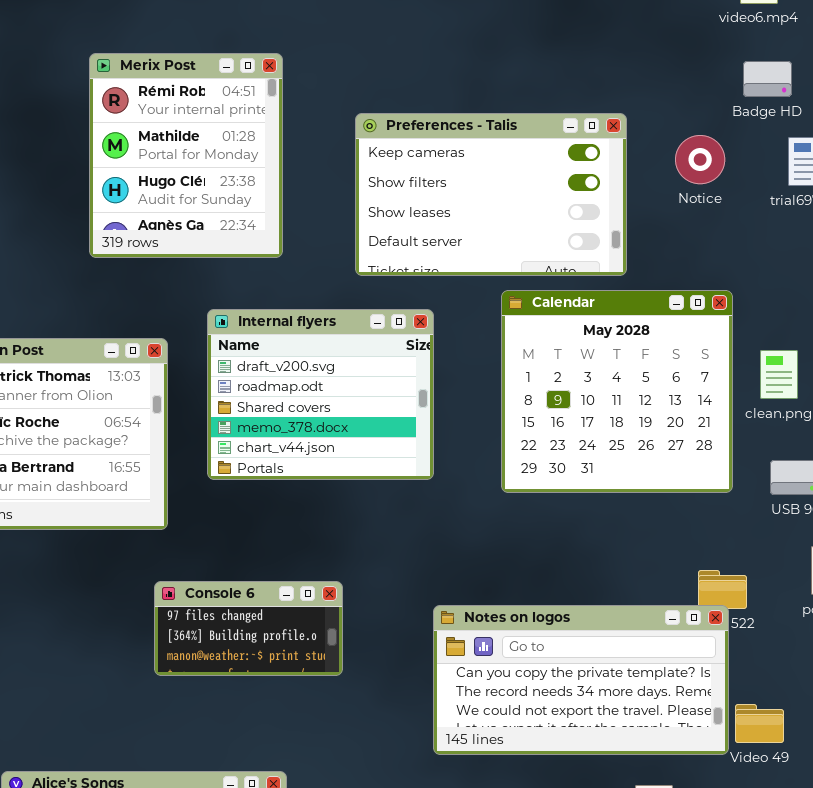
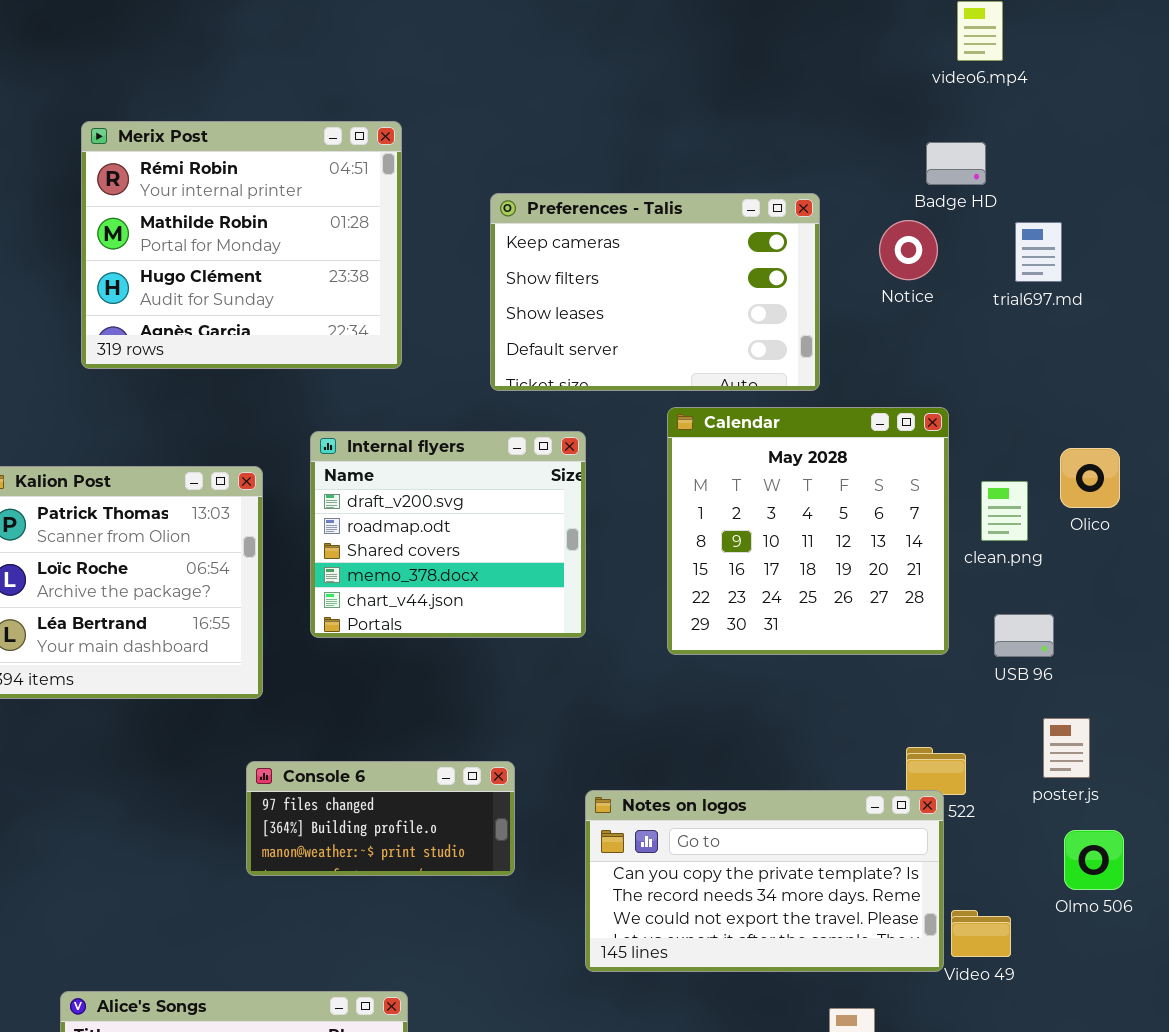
Merix Post: [89,53,283,258] -> [81,121,402,369], resized
Badge HD: [743,61,792,97] -> [926,142,986,185], moved
Console 6: [154,581,343,676] -> [246,761,515,876], resized

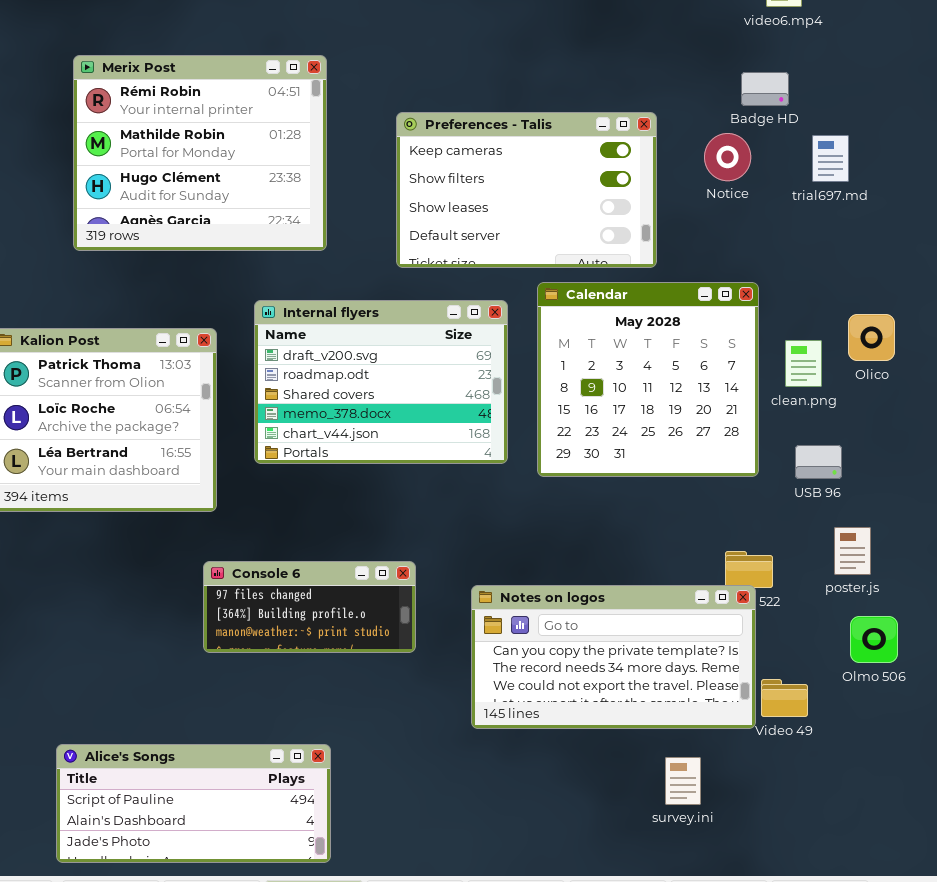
Internal flyers: [310,431,586,638] -> [254,300,508,464], resized

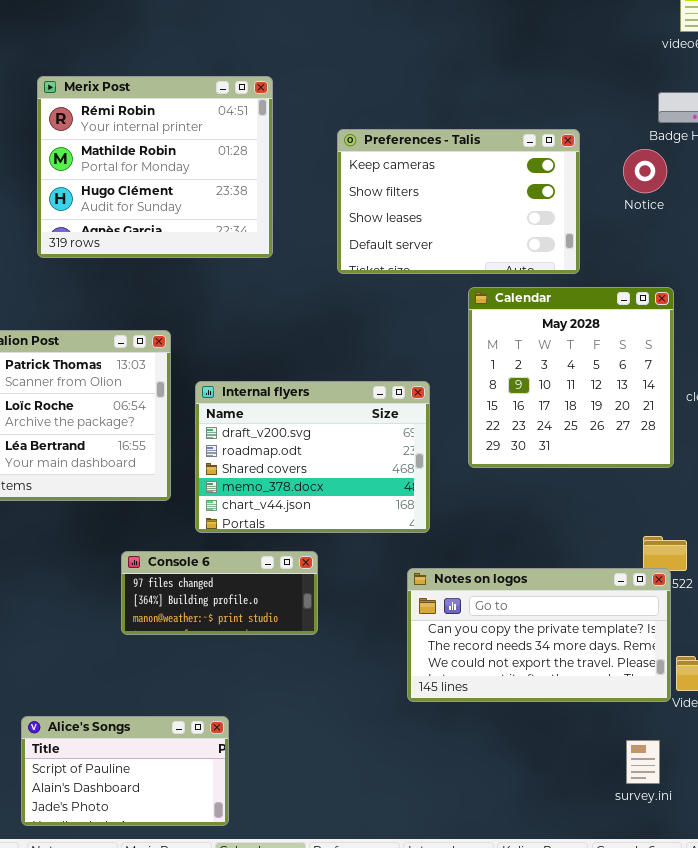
Internal flyers: [254,300,508,464] -> [195,381,430,533], moved
Console 6: [203,561,416,653] -> [121,551,318,635], moved
Alice's Songs: [56,744,331,863] -> [21,716,229,826], resized
survey.ini: [665,757,701,805] -> [626,740,660,784], moved

